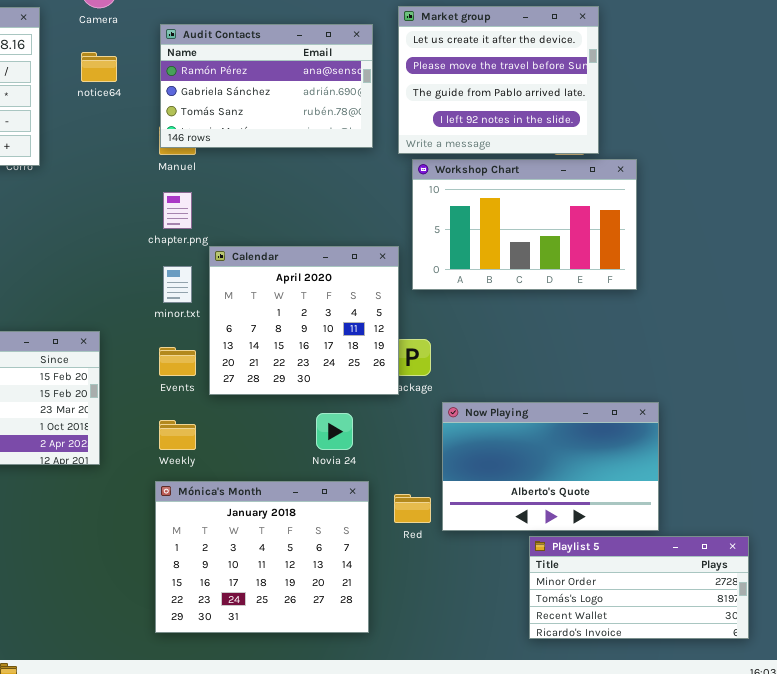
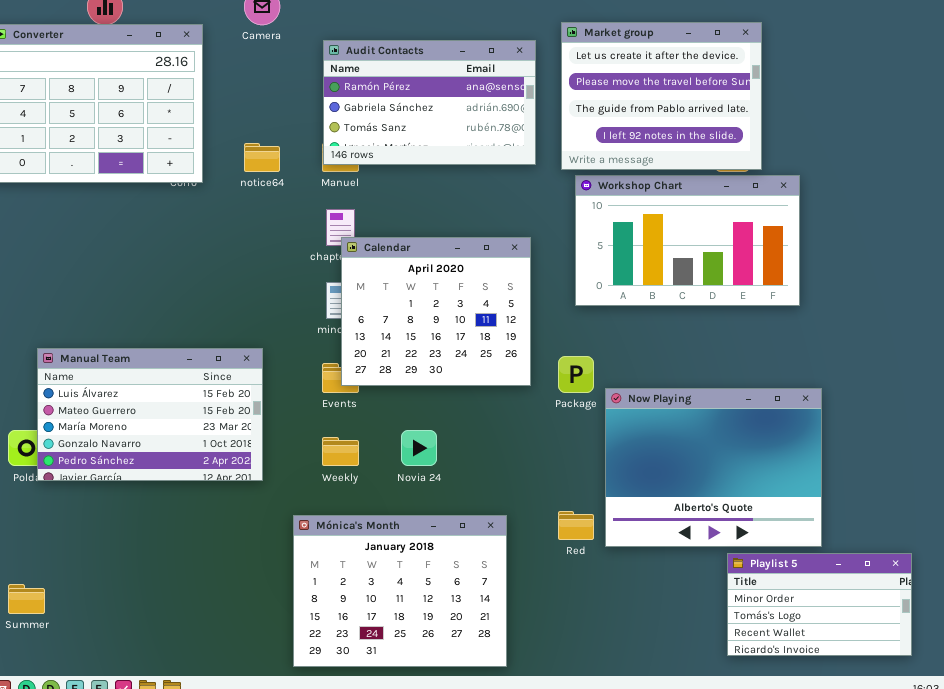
notice64: [81,52,117,82] -> [244,143,280,172], moved
Calendar: [209,246,399,395] -> [341,237,531,386], moved
Now Playing: [442,402,659,531] -> [605,388,822,547], resized
Novia 24: [316,413,353,450] -> [401,430,437,466], moved
Mónica's Month: [155,481,369,633] -> [293,515,507,667], moved
Playlist 5: [529,536,749,639] -> [727,553,912,656], resized

